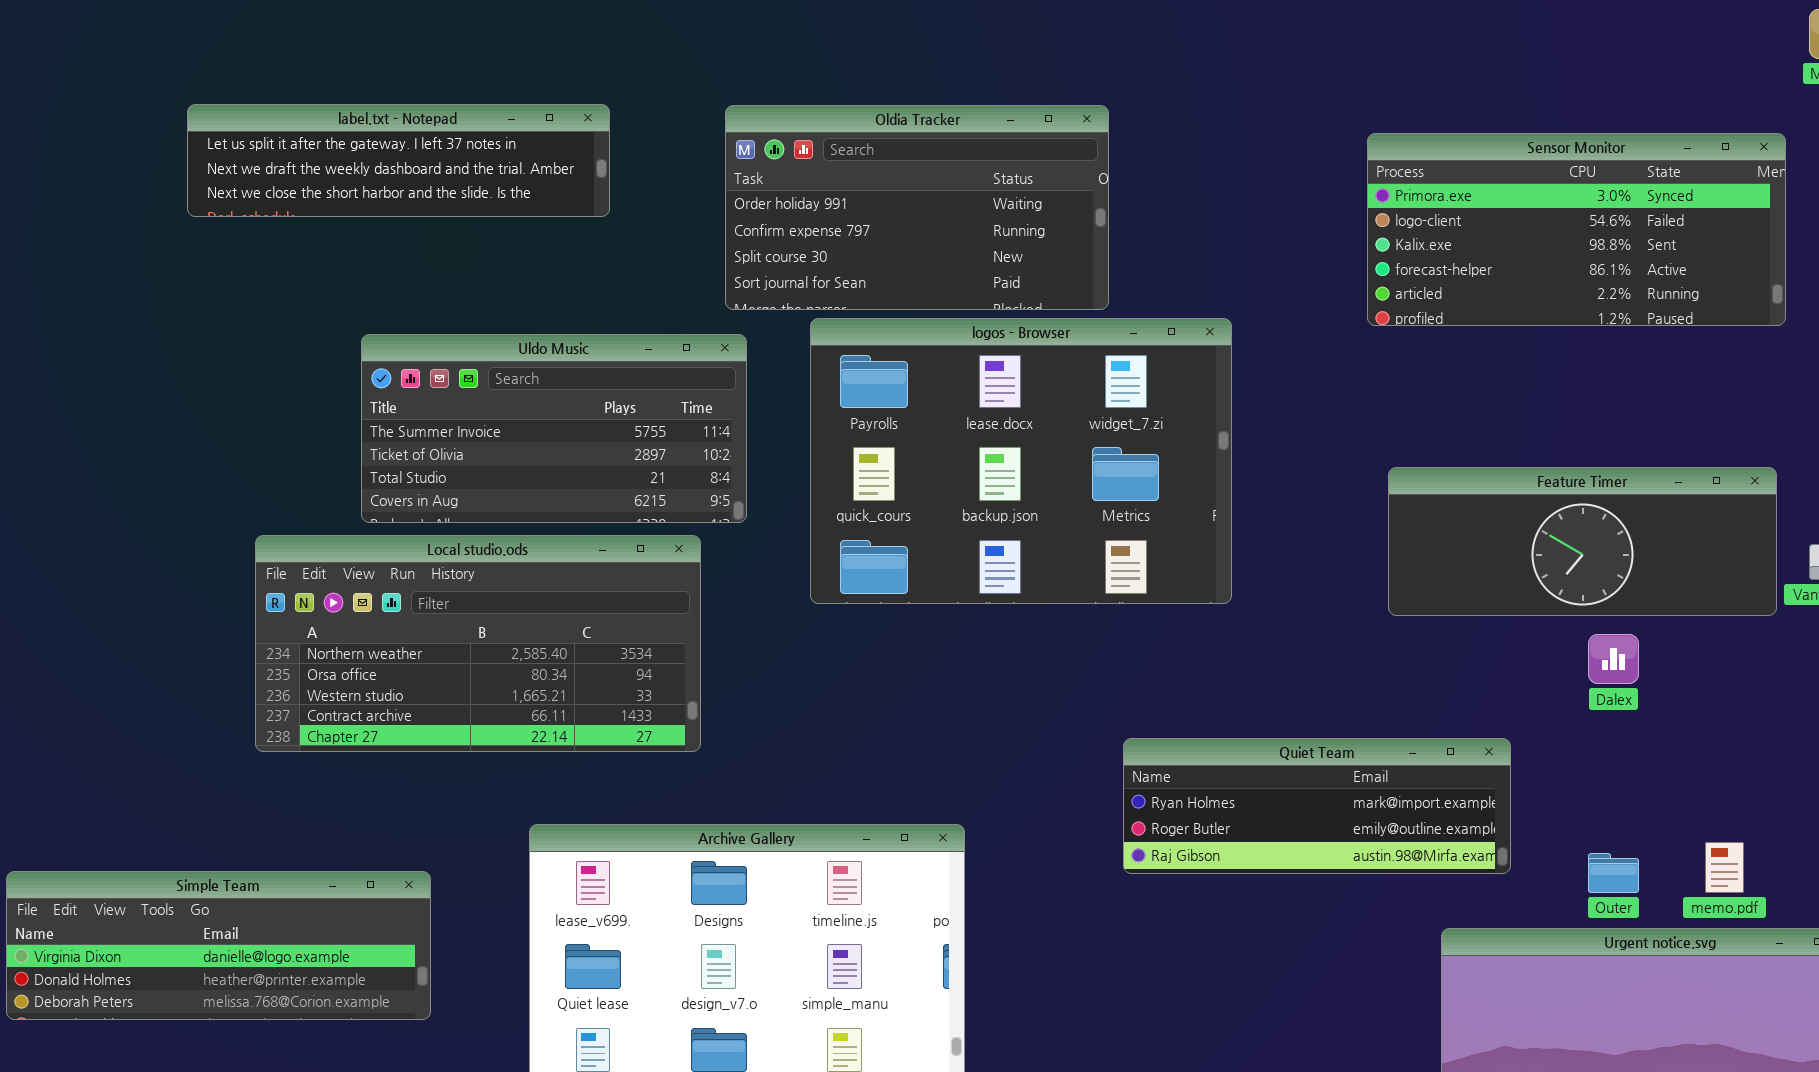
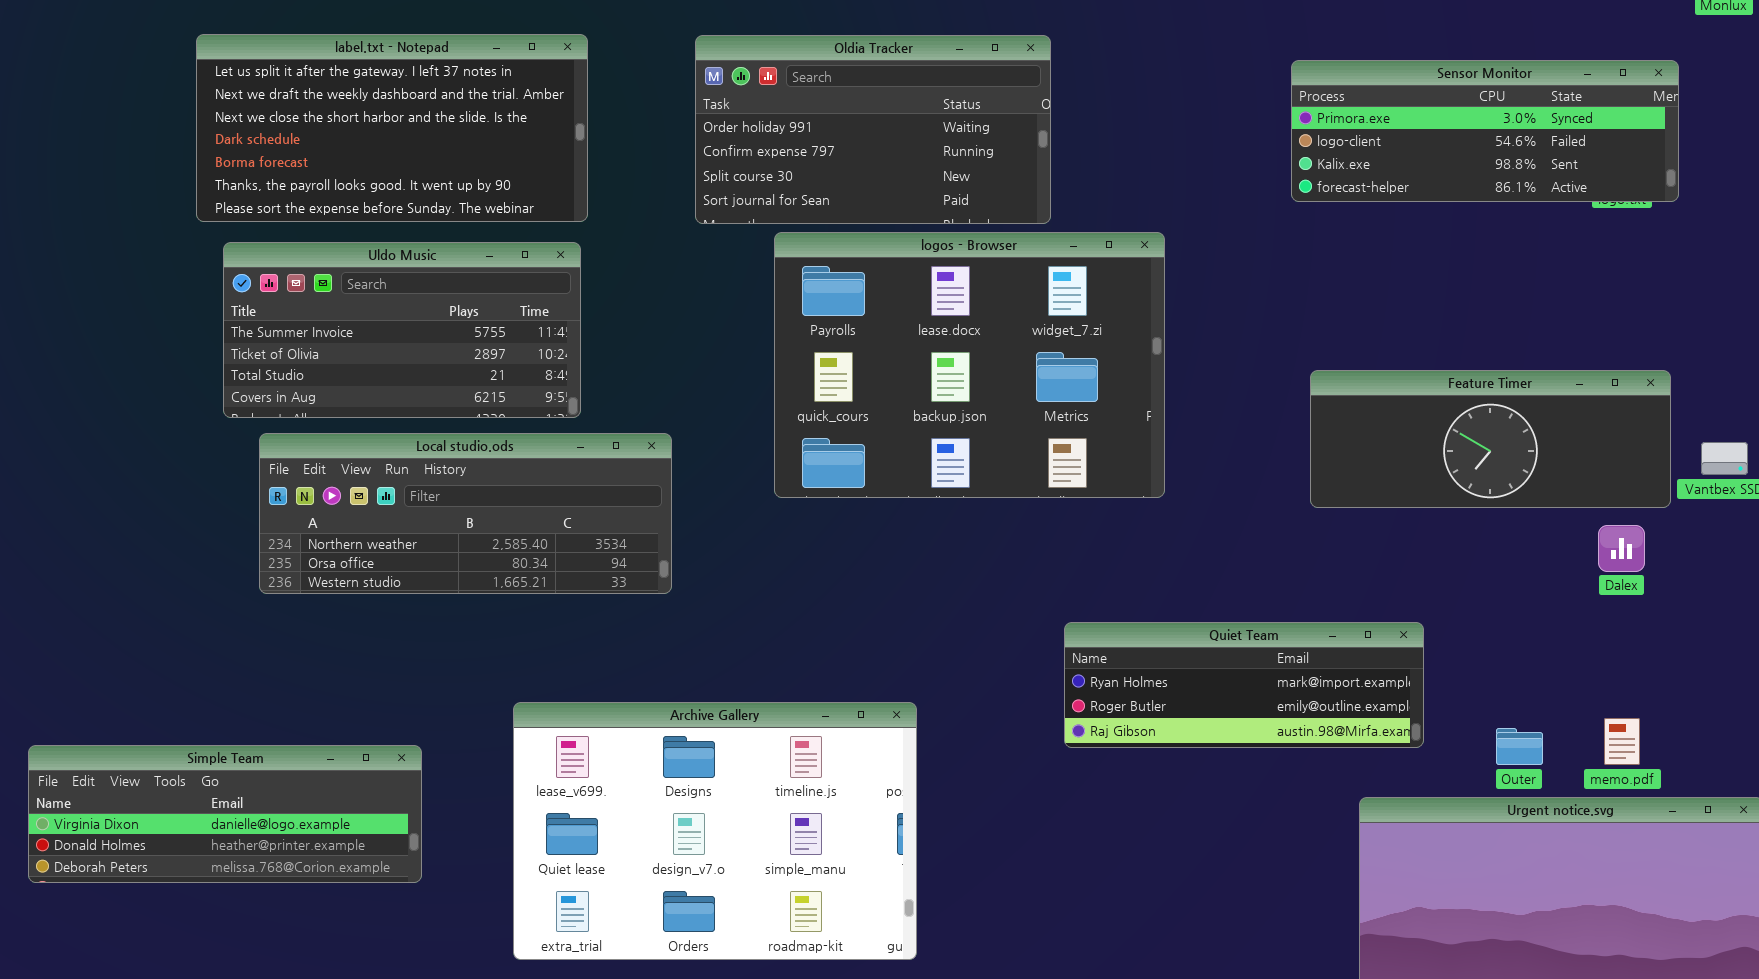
label.txt - Notepad: [187,104,610,217] -> [196,34,588,222], resized
Sensor Monitor: [1367,133,1786,326] -> [1291,60,1679,202], resized
Uldo Music: [361,334,747,523] -> [223,242,581,418], moved
Local studio.ods: [255,535,701,752] -> [259,433,672,594], resized
Dalex: [1588,634,1639,684] -> [1598,525,1645,572], moved

